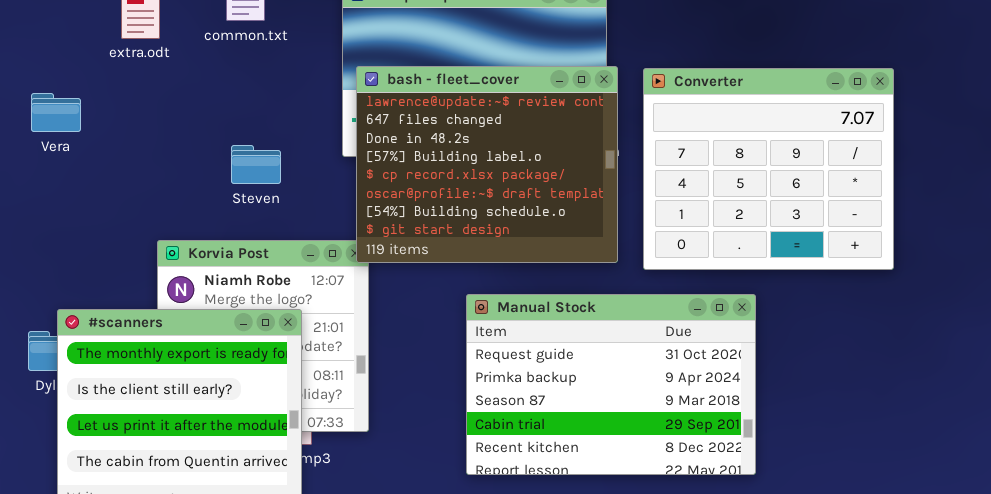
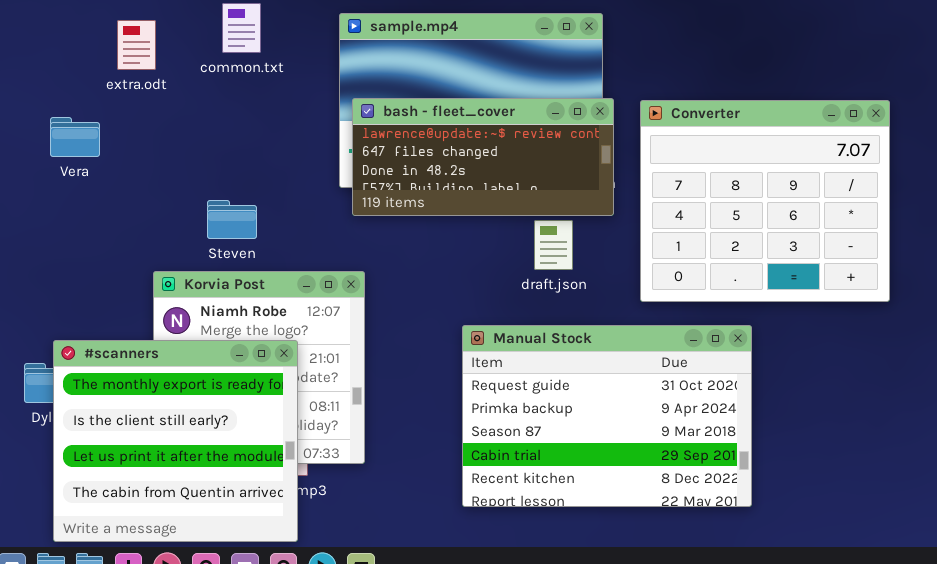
bash - fleet_cover: [356,66,618,263] -> [352,98,614,216], resized
Vera: [31,93,81,132] -> [50,117,100,157], moved
Steven: [231,145,281,184] -> [207,200,257,239], moved

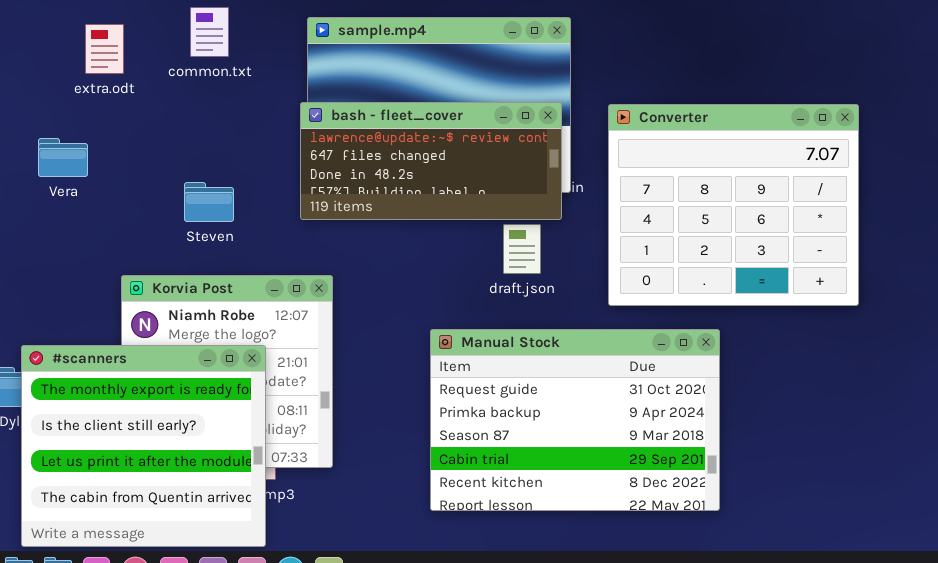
bash - fleet_cover: [352,98,614,216] -> [300,102,562,220], moved
Vera: [50,117,100,157] -> [38,138,88,177], moved
Steven: [207,200,257,239] -> [184,182,234,222], moved

